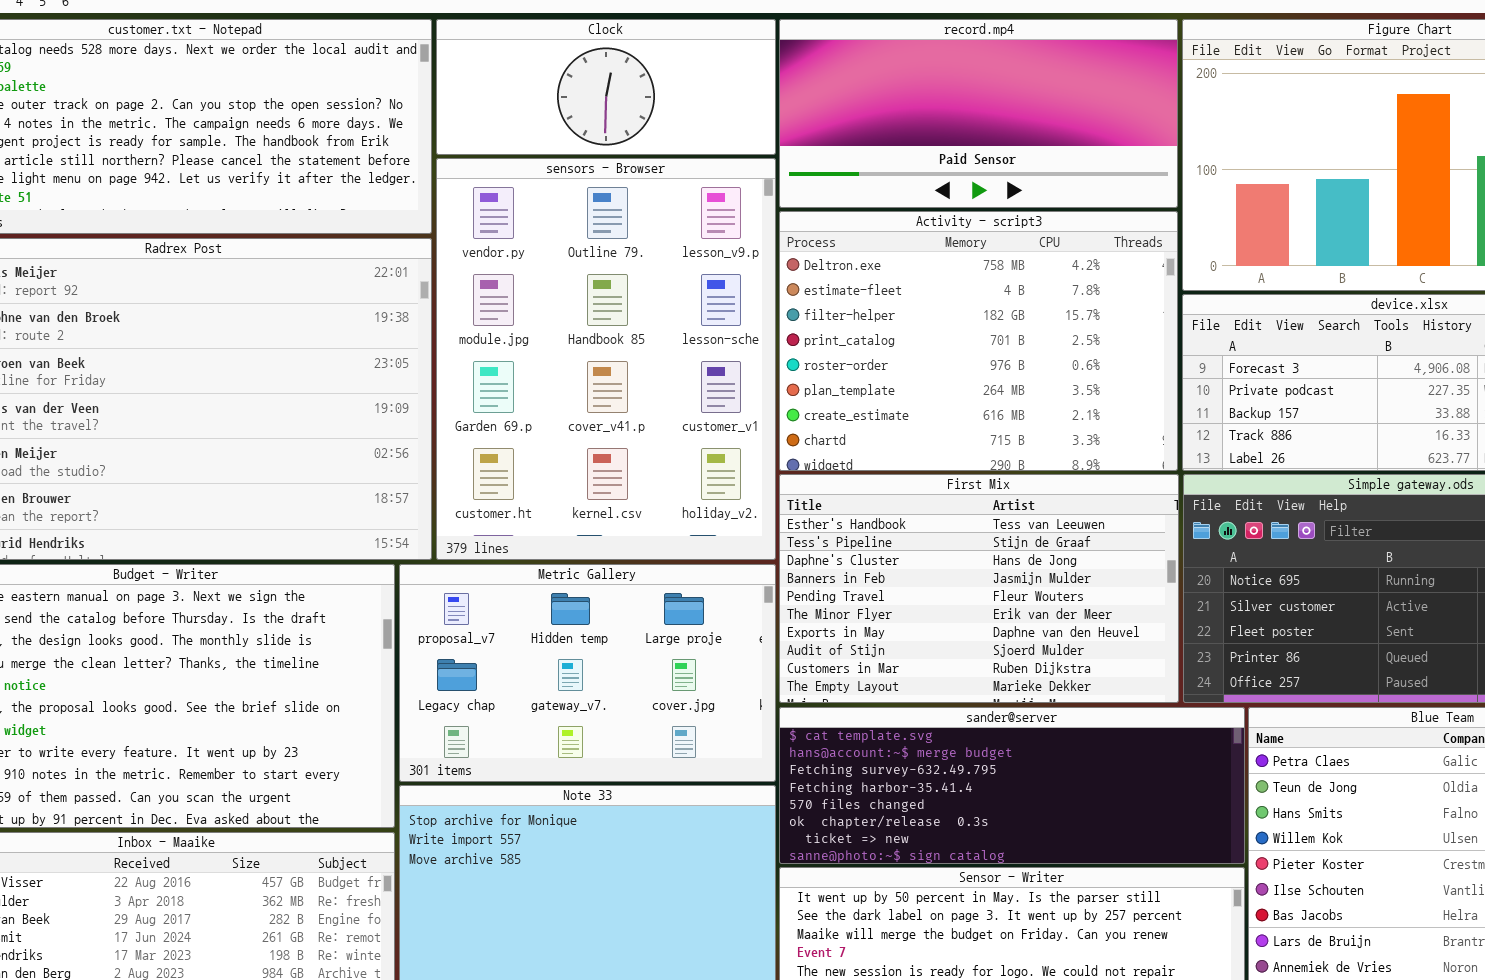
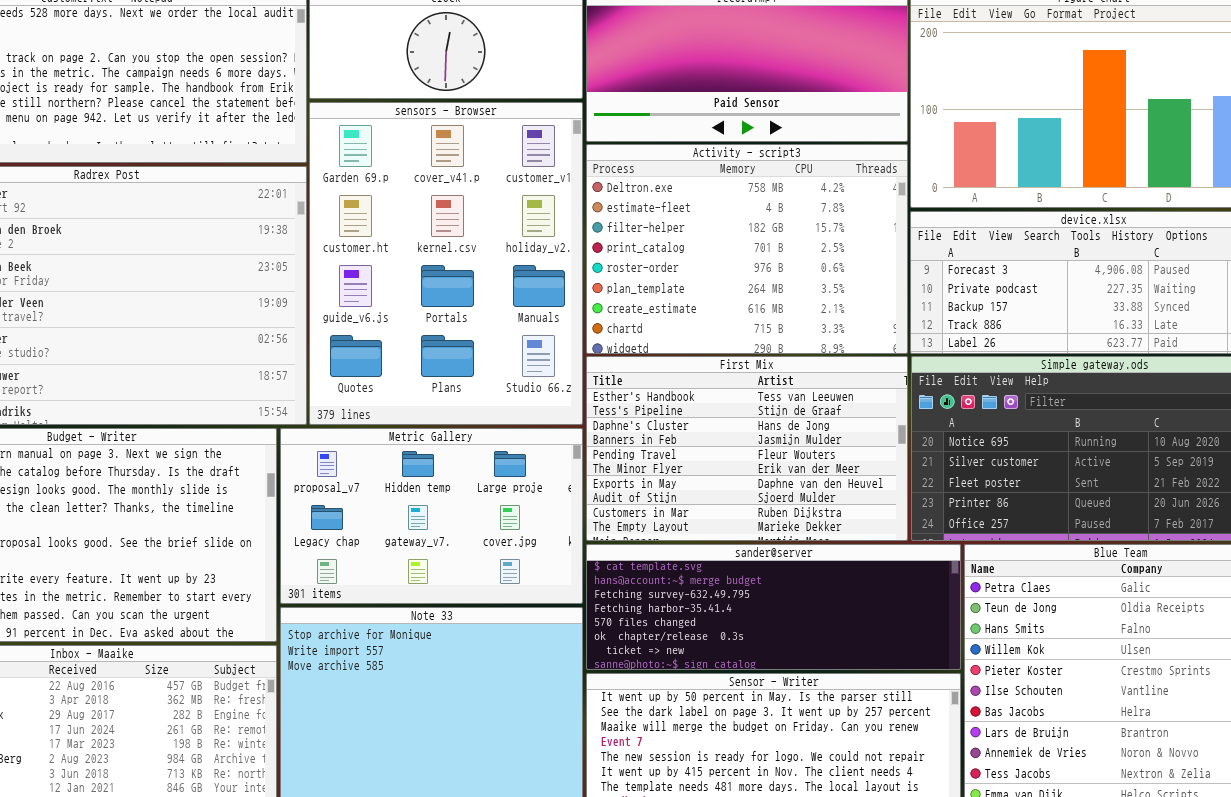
sensors - Browser: [436,158,776,560] -> [309,102,583,425], scrolled down 2 rows

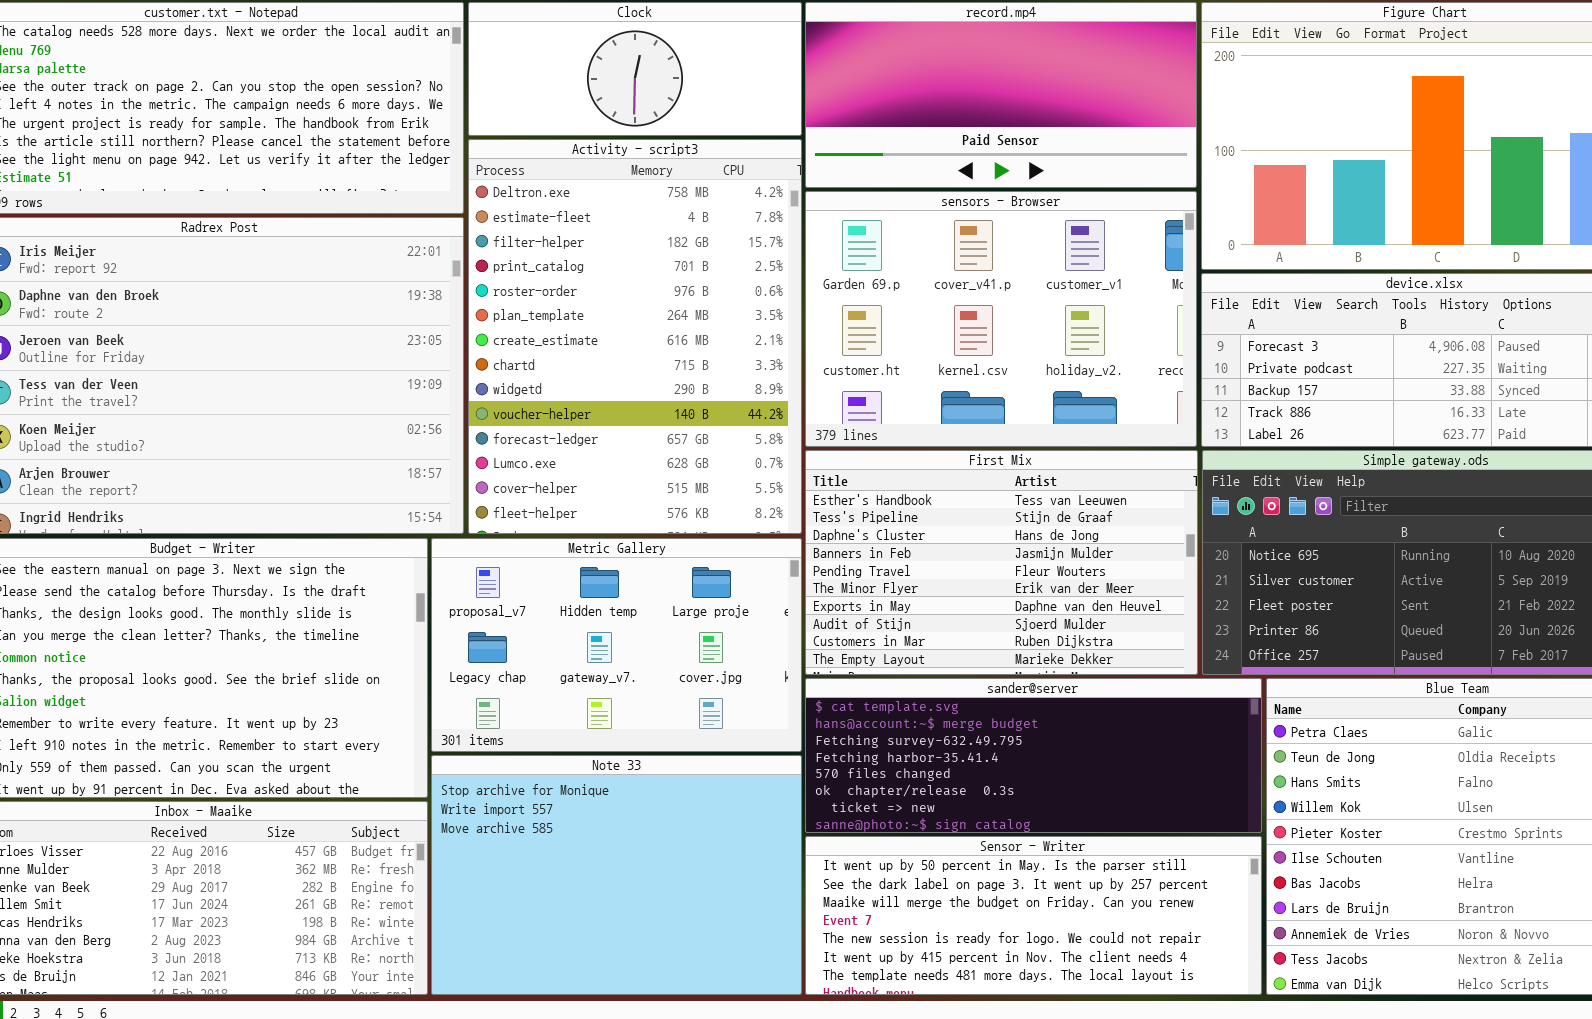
sensors - Browser: [309,102,583,425] -> [805,191,1197,447], moved, resized
Activity - script3: [586,144,908,354] -> [468,139,802,534], moved, resized

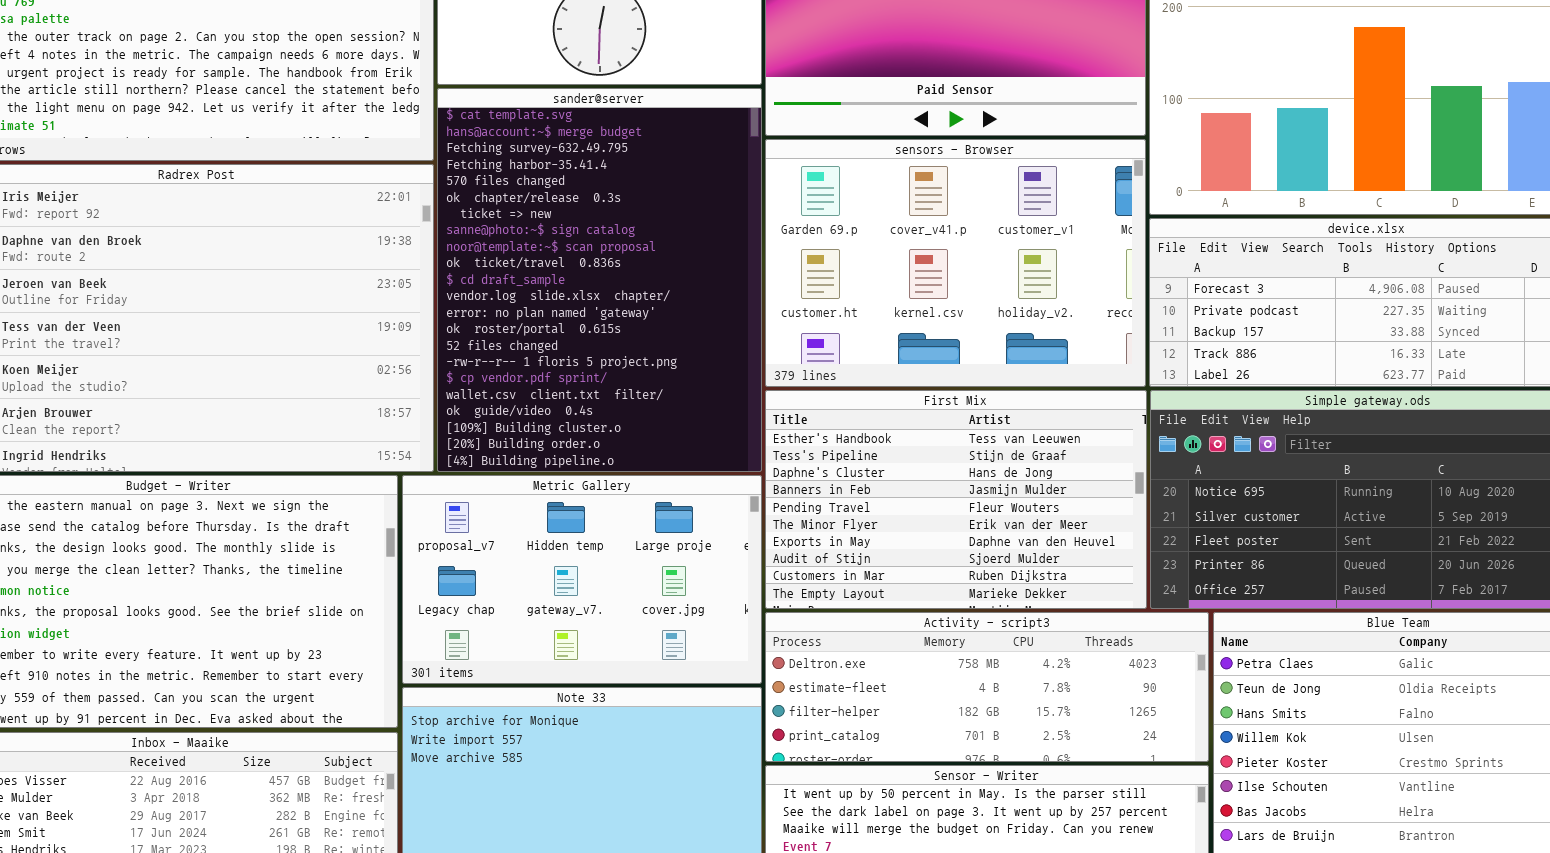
Activity - script3: [468,139,802,534] -> [765,612,1209,762], moved, resized
sander@server: [805,678,1262,833] -> [437,88,762,472], moved, resized

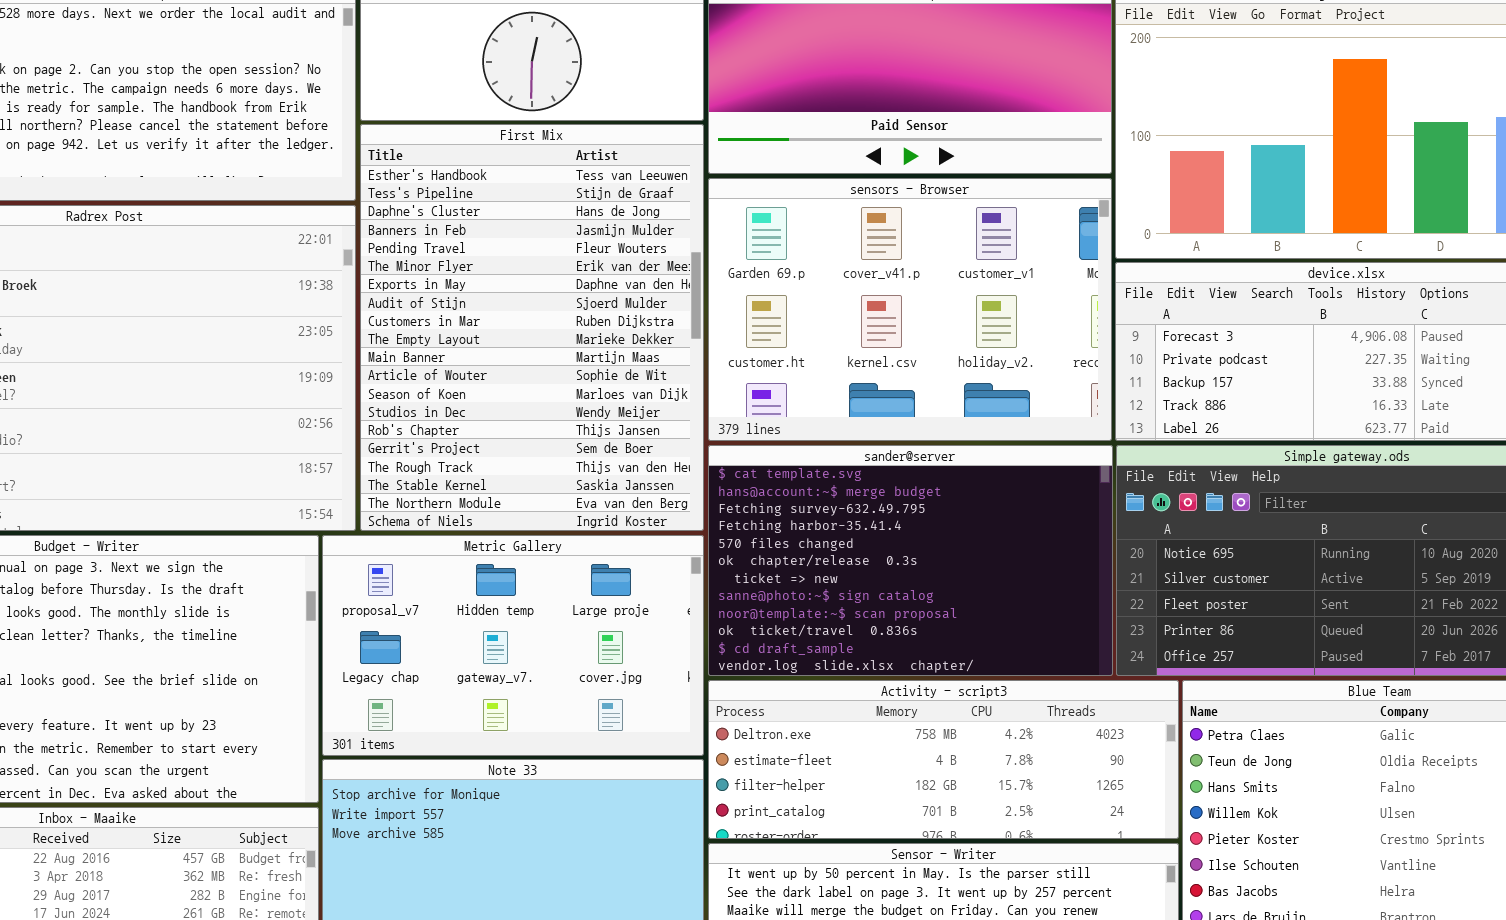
sander@server: [437,88,762,472] -> [708,445,1113,676], moved, resized
First Mix: [765,390,1147,609] -> [360,124,704,531], moved, resized

